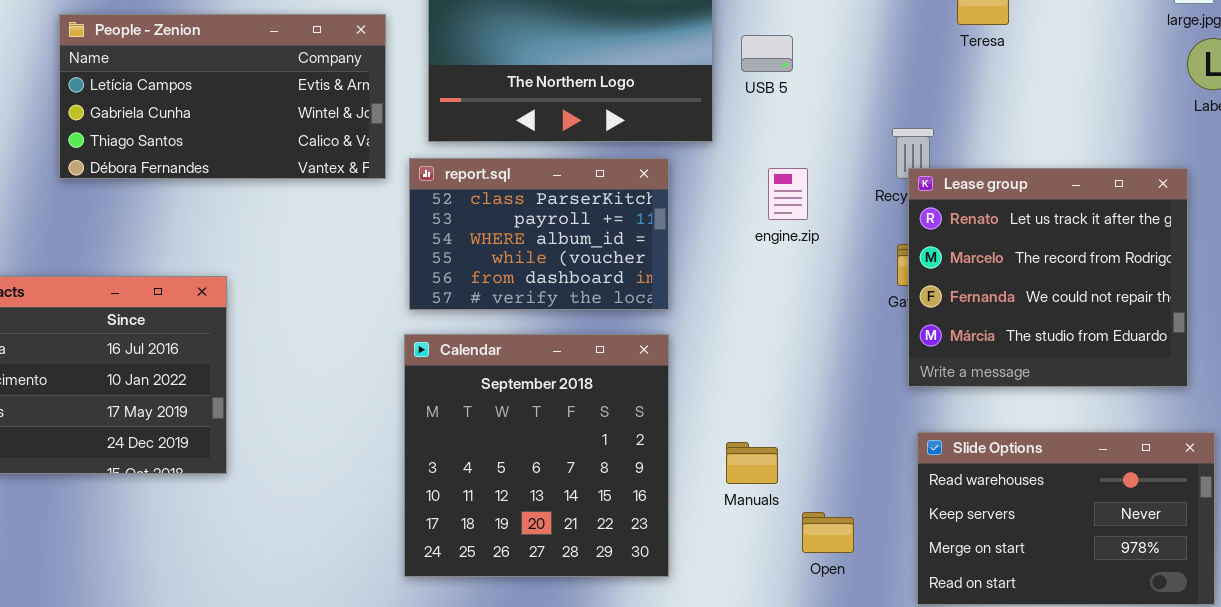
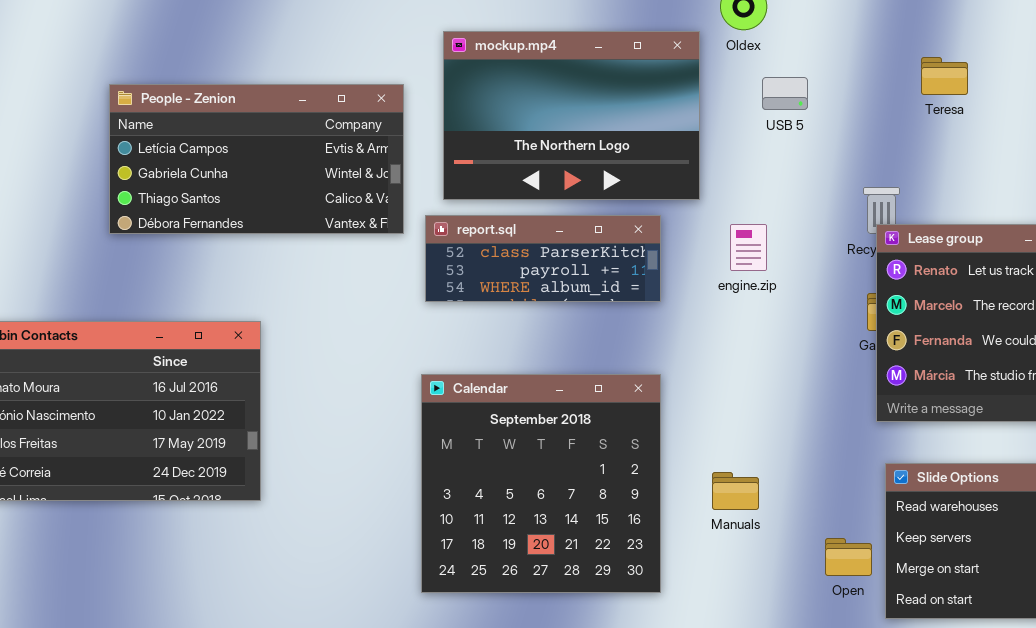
USB 5: [741,35,793,72] -> [762,77,808,110], moved
report.sql: [409,158,669,310] -> [425,215,661,302], resized
engine.zip: [768,168,808,220] -> [730,224,767,271], moved
Open: [802,512,854,553] -> [825,538,872,576], moved

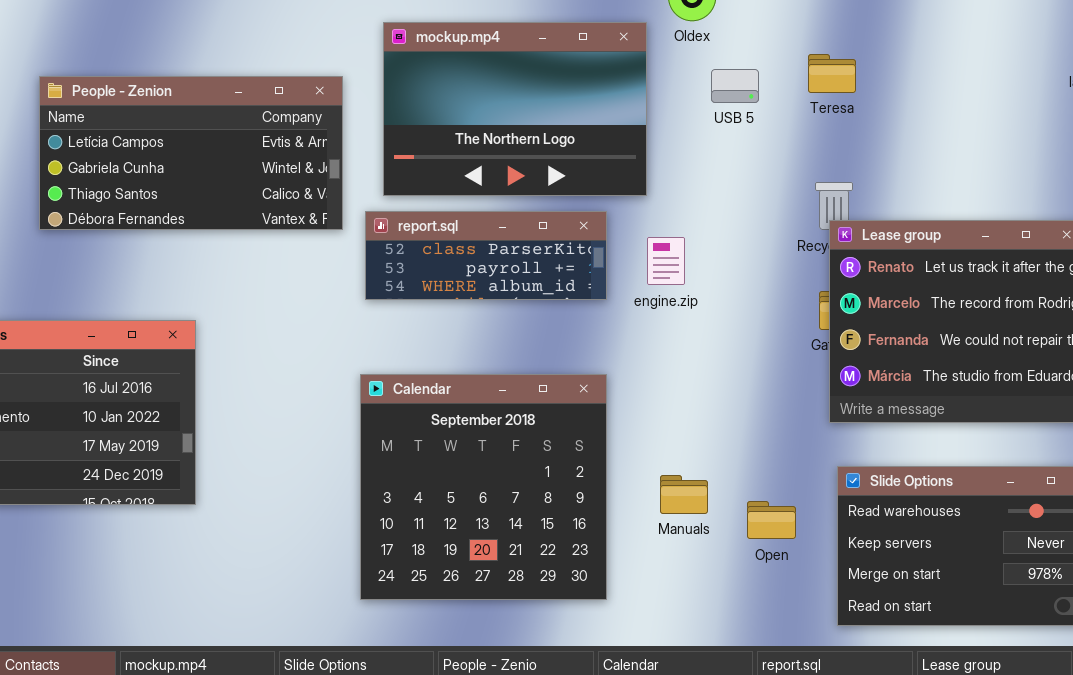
Teresa: [921,57,968,95] -> [808,54,856,93], moved
engine.zip: [730,224,767,271] -> [647,237,685,285], moved
Open: [825,538,872,576] -> [747,501,796,539], moved

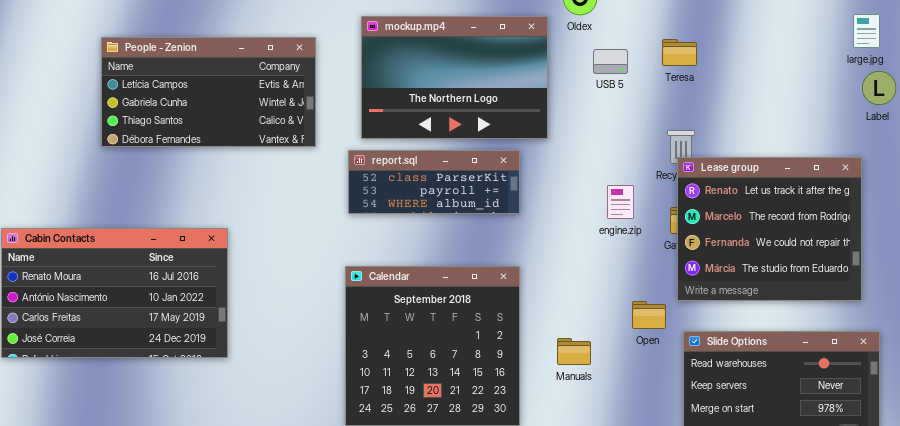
People - Zenion: [39,76,343,230] -> [101,37,316,147], moved
engine.zip: [647,237,685,285] -> [607,185,634,219], moved
Open: [747,501,796,539] -> [632,301,666,329], moved

